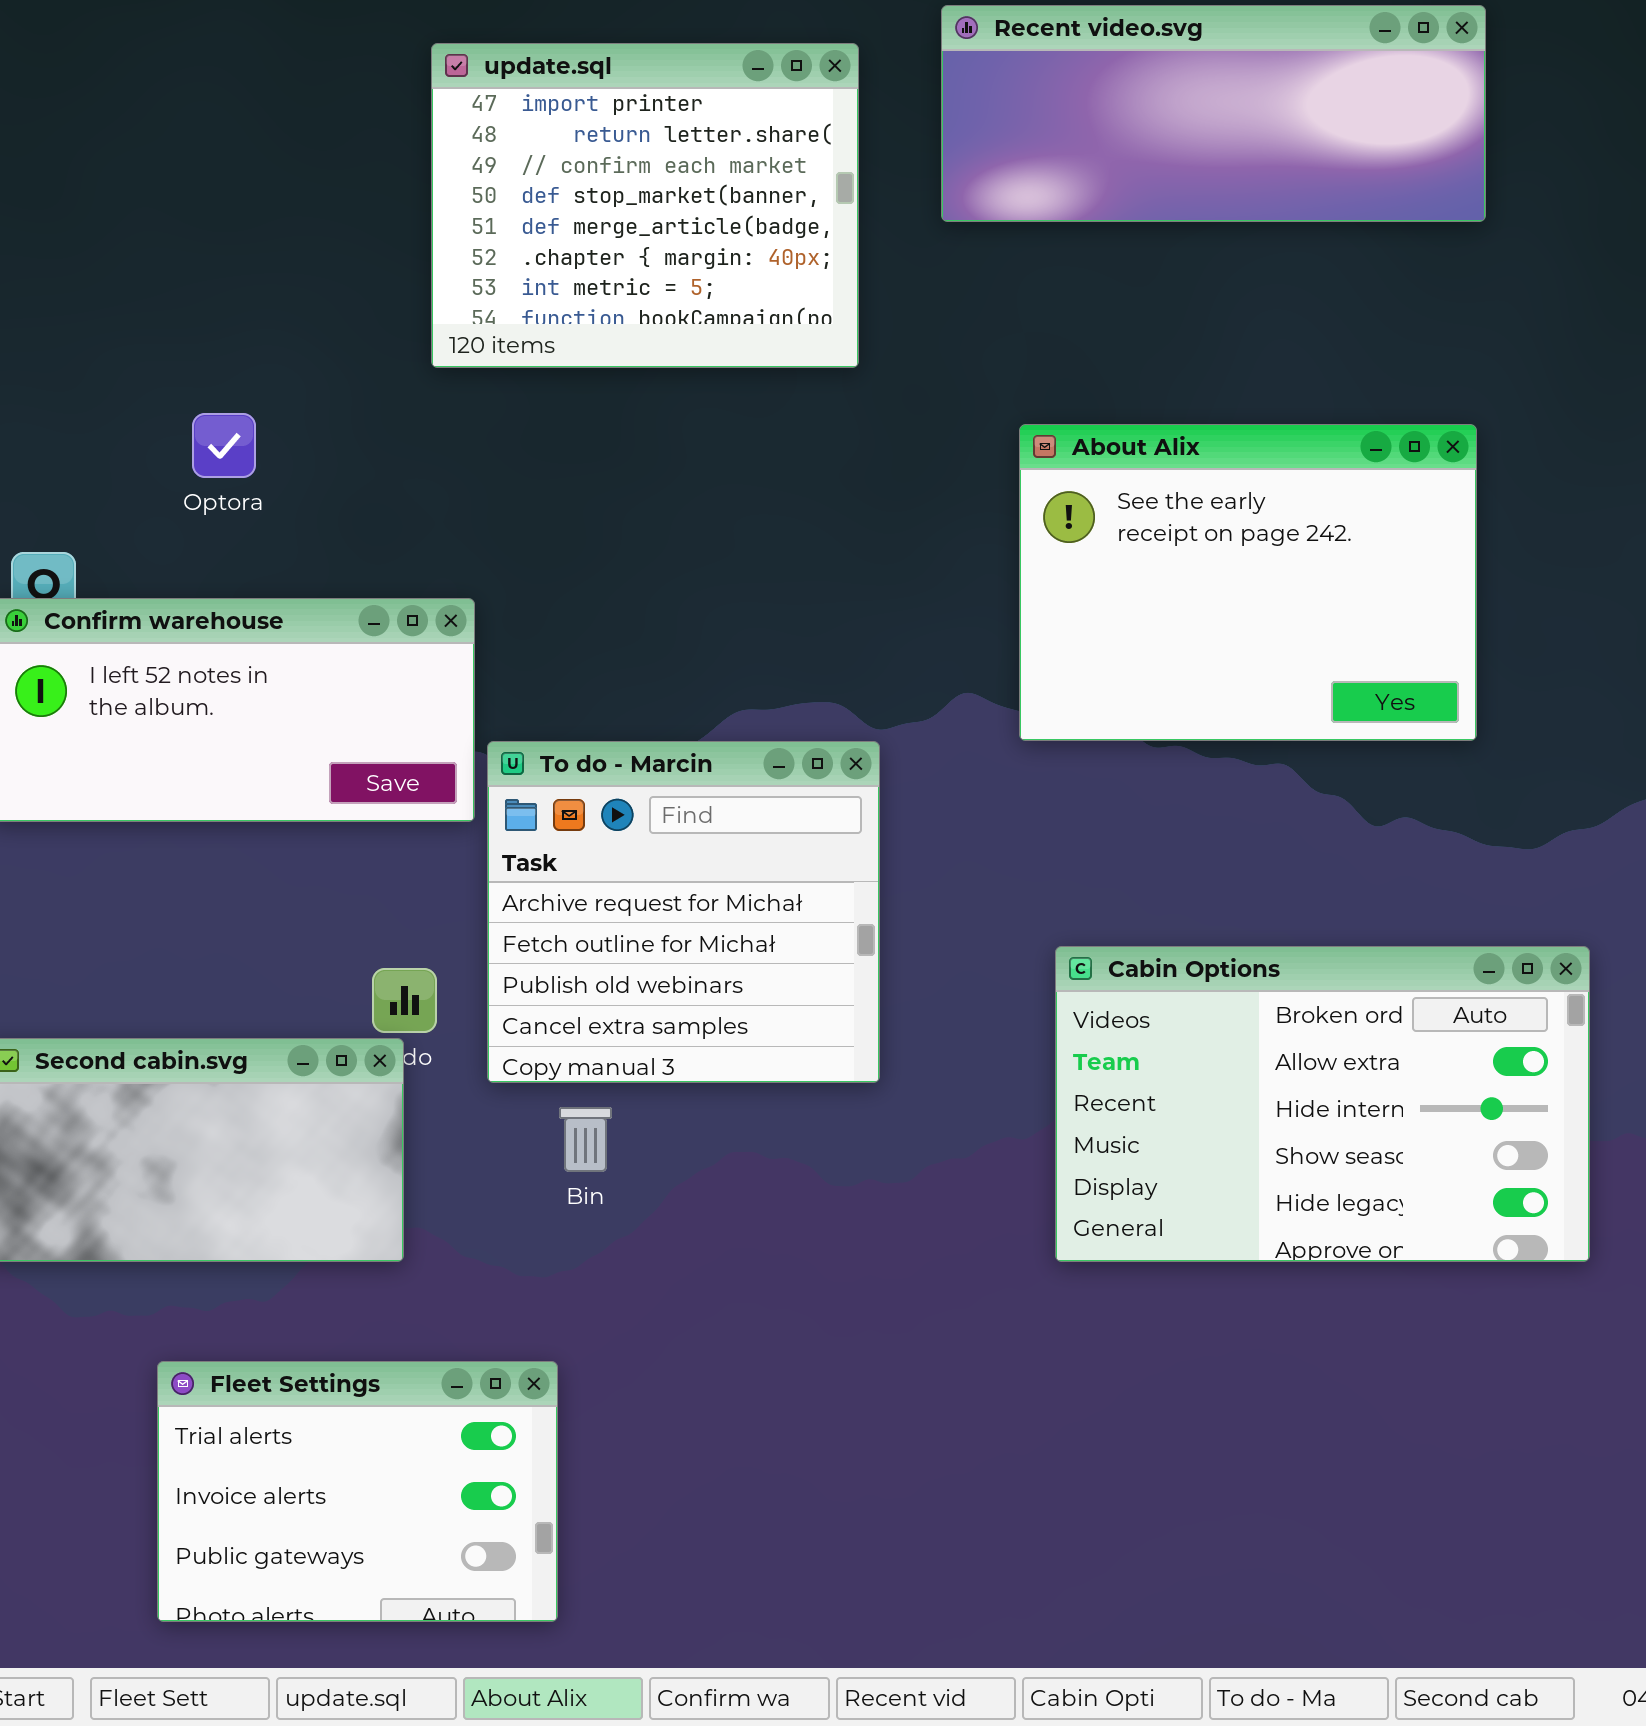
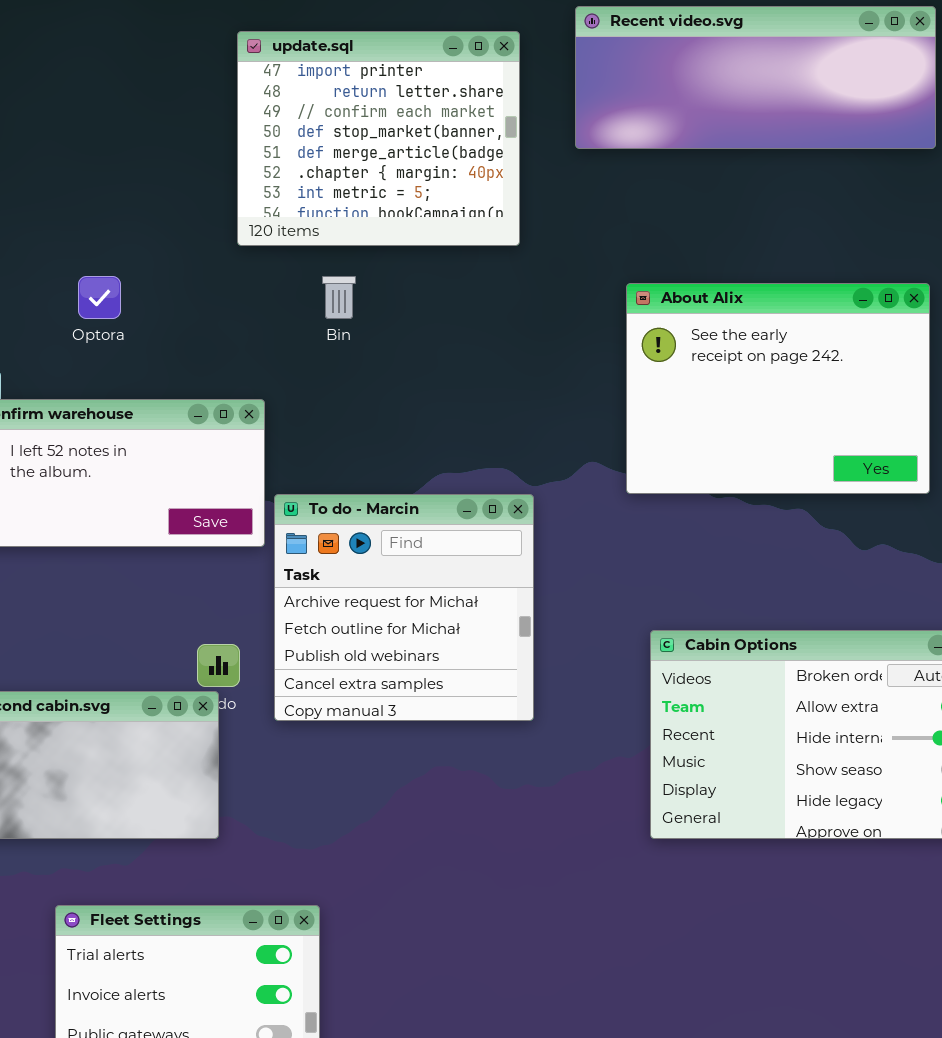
Bin: [559,1107,612,1172] -> [322,276,356,319], moved

